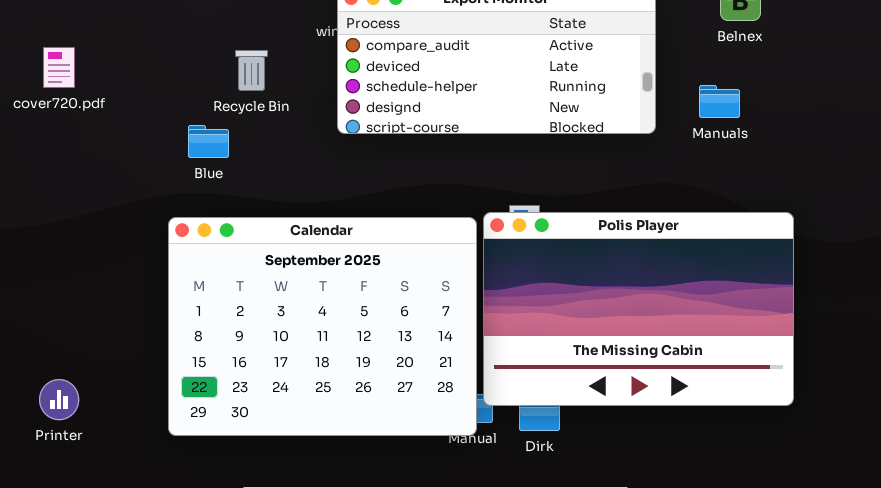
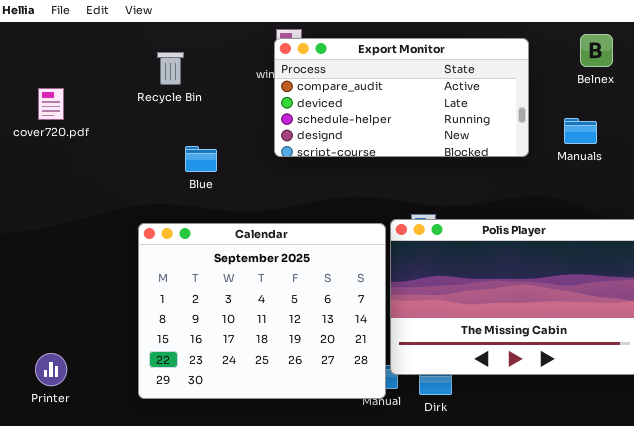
Recycle Bin: [235,50,268,91] -> [157,52,184,85], moved
Blue: [188,125,229,158] -> [185,146,217,172], moved

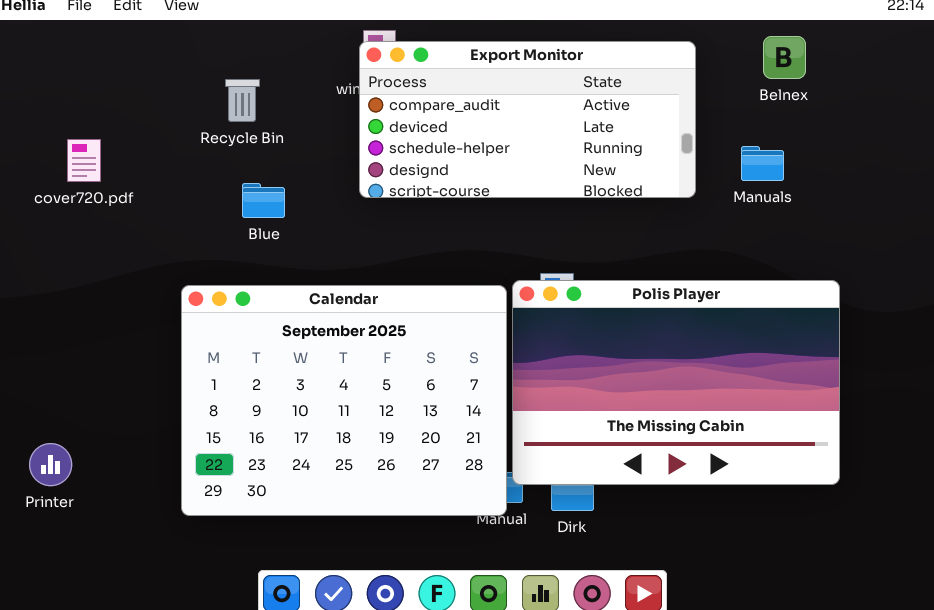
Recycle Bin: [157,52,184,85] -> [225,79,260,122], moved
cover720.pdf: [38,88,64,120] -> [67,139,101,182], moved
Printer: [35,353,67,386] -> [29,443,72,486], moved

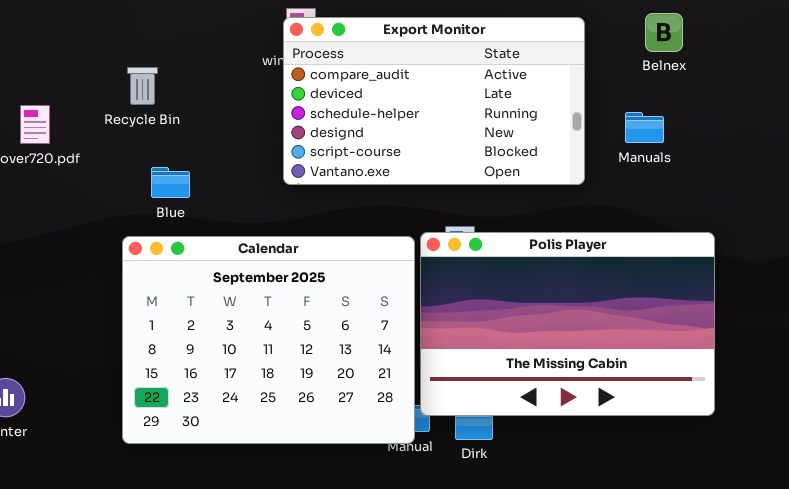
Export Monitor: [359,41,696,198] -> [283,17,585,185], resized
Recycle Bin: [225,79,260,122] -> [127,67,158,105], moved
Blue: [242,183,285,218] -> [151,167,190,198], moved

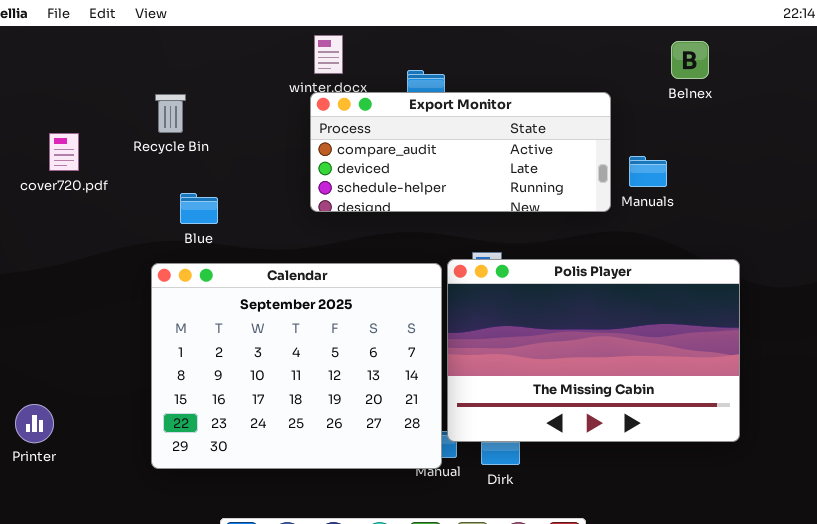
Export Monitor: [283,17,585,185] -> [310,92,611,212], resized
Manuals: [625,112,664,143] -> [629,156,667,187], moved

